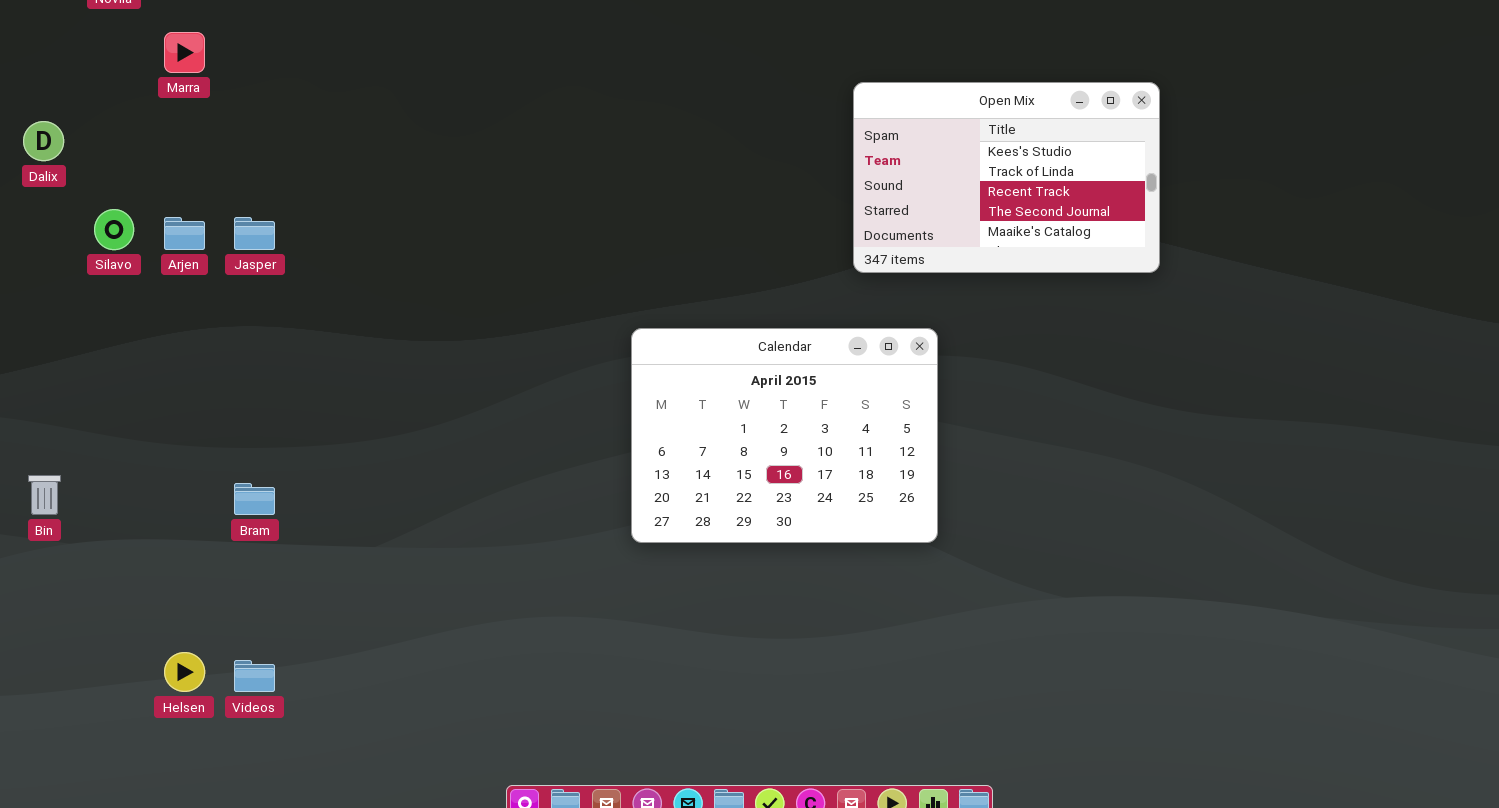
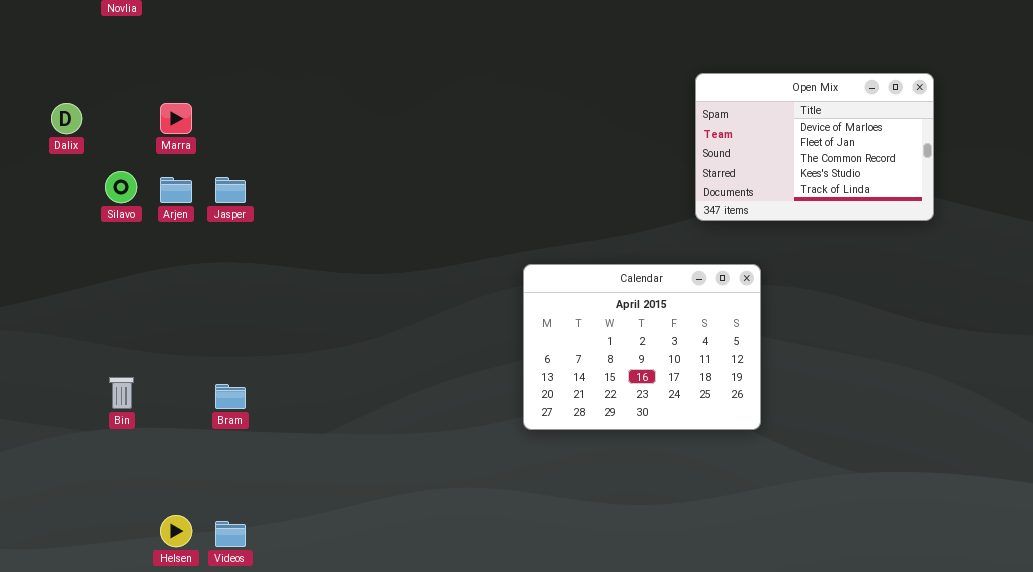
Marra: [164,32,205,73] -> [160,103,192,134], moved
Open Mix: [853,82,1160,273] -> [695,73,934,221], scrolled up 3 rows
Bin: [28,475,61,515] -> [109,377,134,409], moved

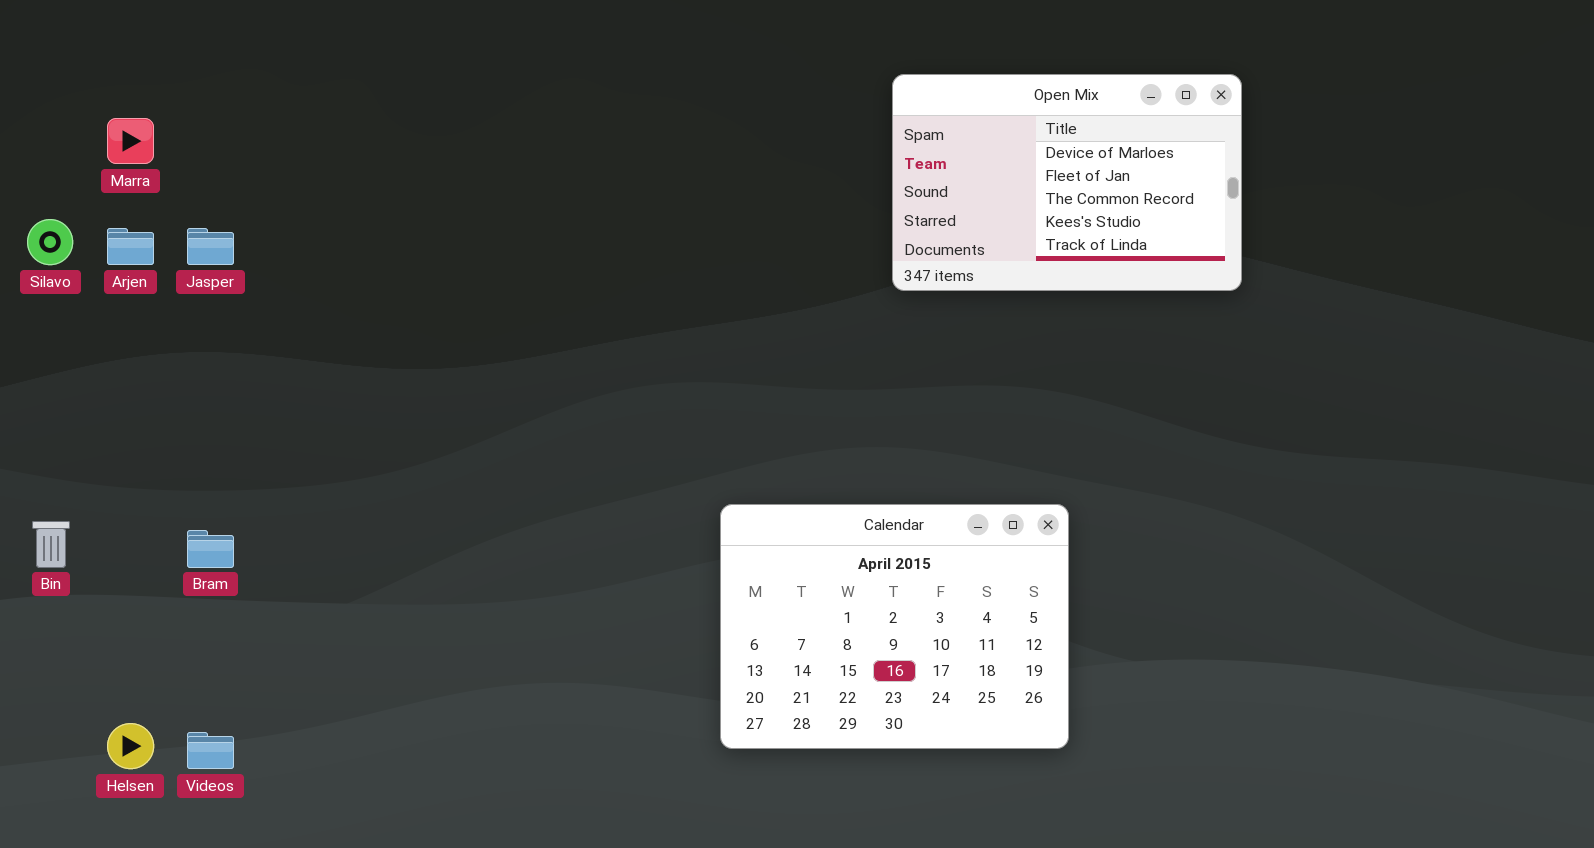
Calendar: [523,264,761,430] -> [720,504,1069,749], moved

